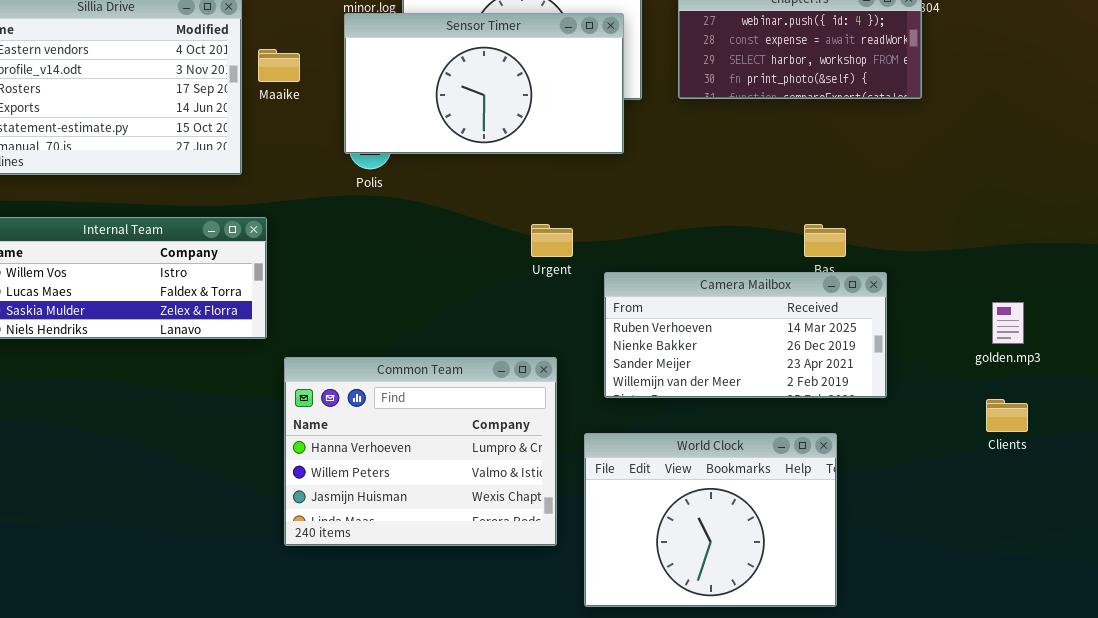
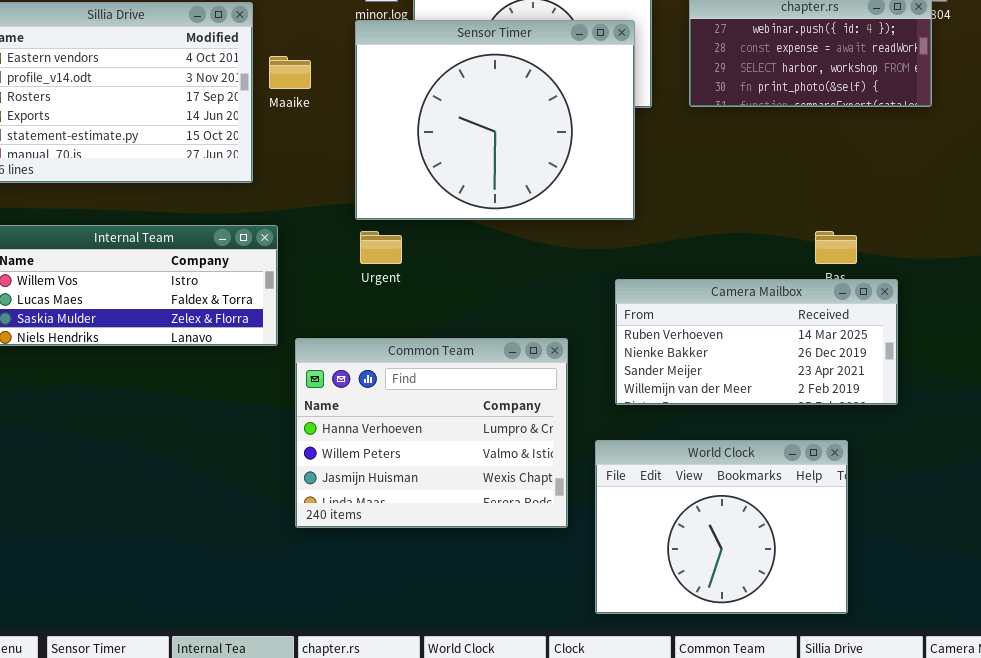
Sensor Timer: [344,13,624,154] -> [355,20,635,220], resized
Urgent: [531,224,573,257] -> [360,231,402,264], moved
Common Team: [284,357,557,546] -> [295,338,568,528], moved

